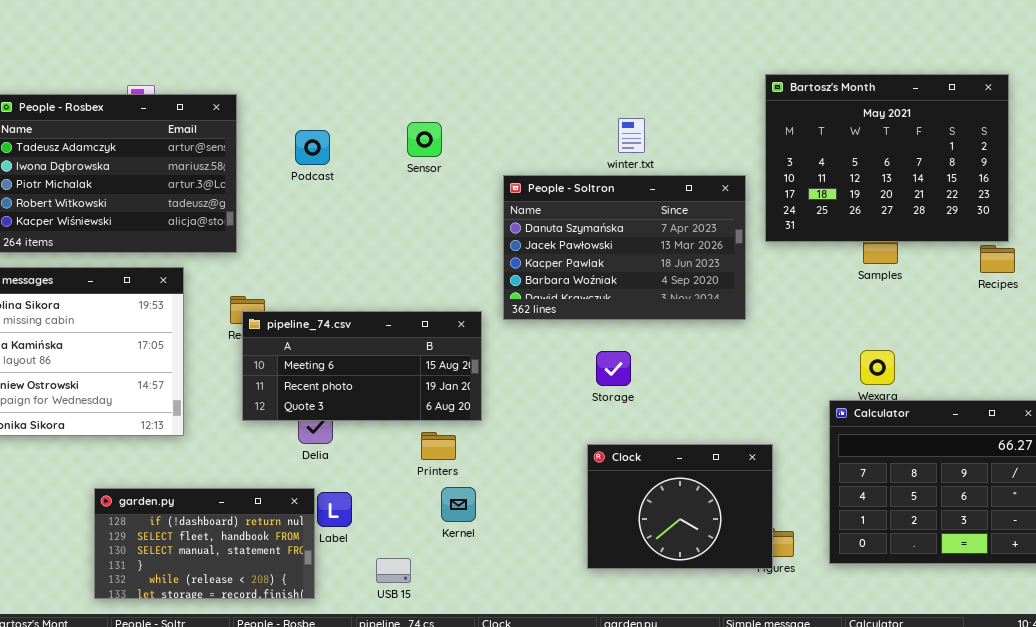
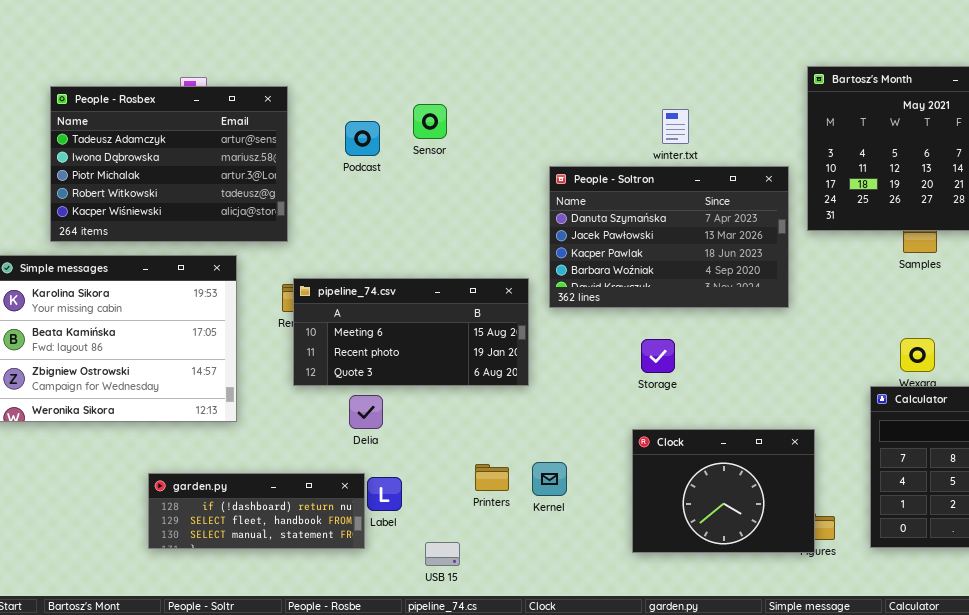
Sensor: [407,122,442,157] -> [413,104,447,139], moved
pipeline_74.csv: [242,311,482,421] -> [293,278,529,386], moved
Printers: [421,432,456,460] -> [475,464,509,491], moved
Kernel: [441,487,476,522] -> [532,462,567,496], moved
garden.py: [94,488,315,599] -> [148,473,365,549], resized

